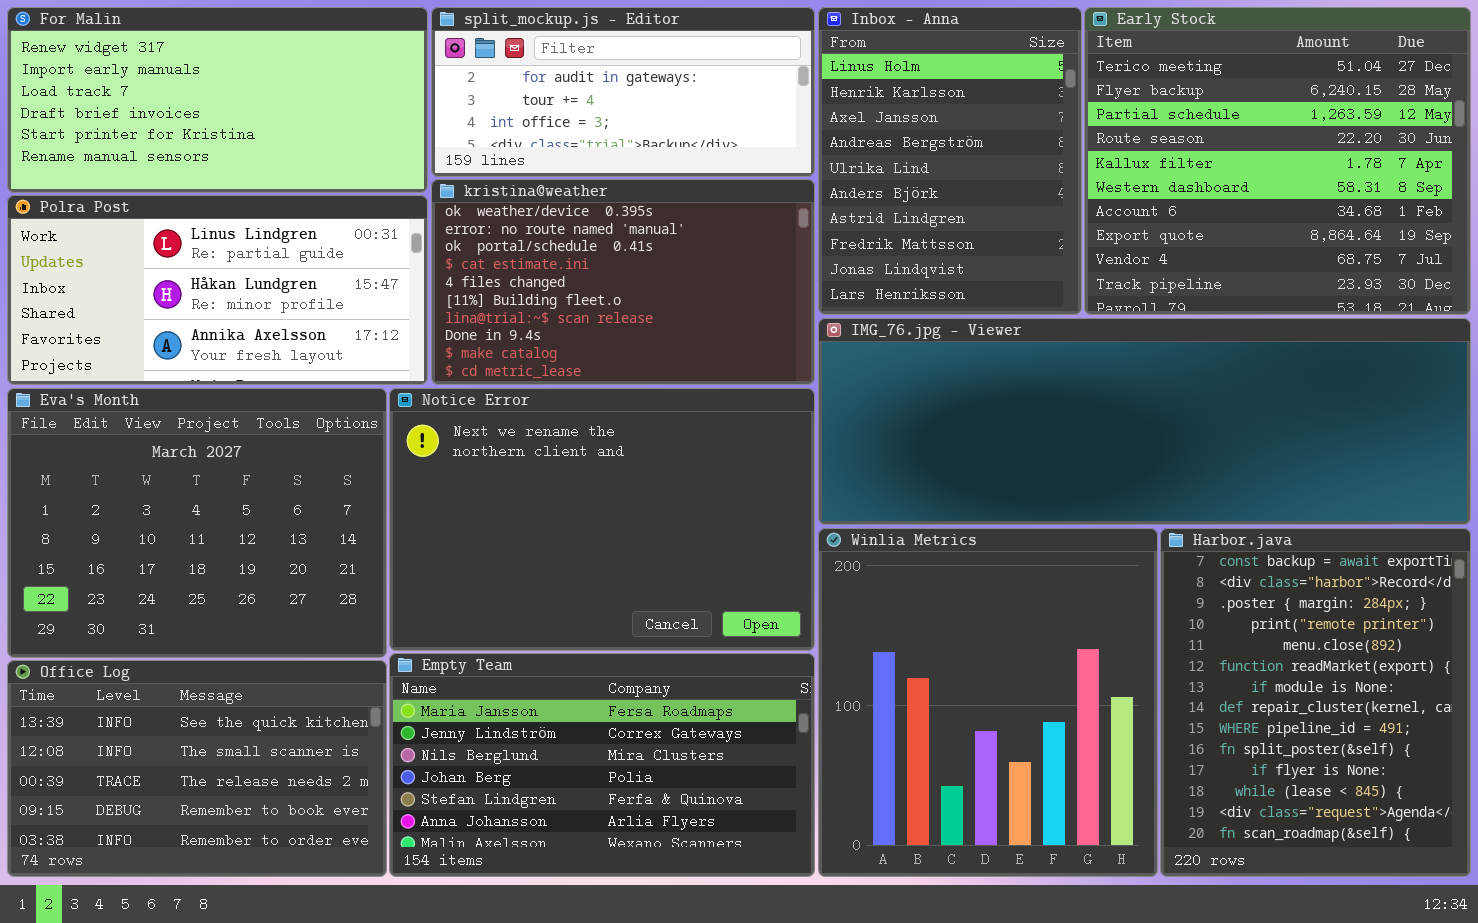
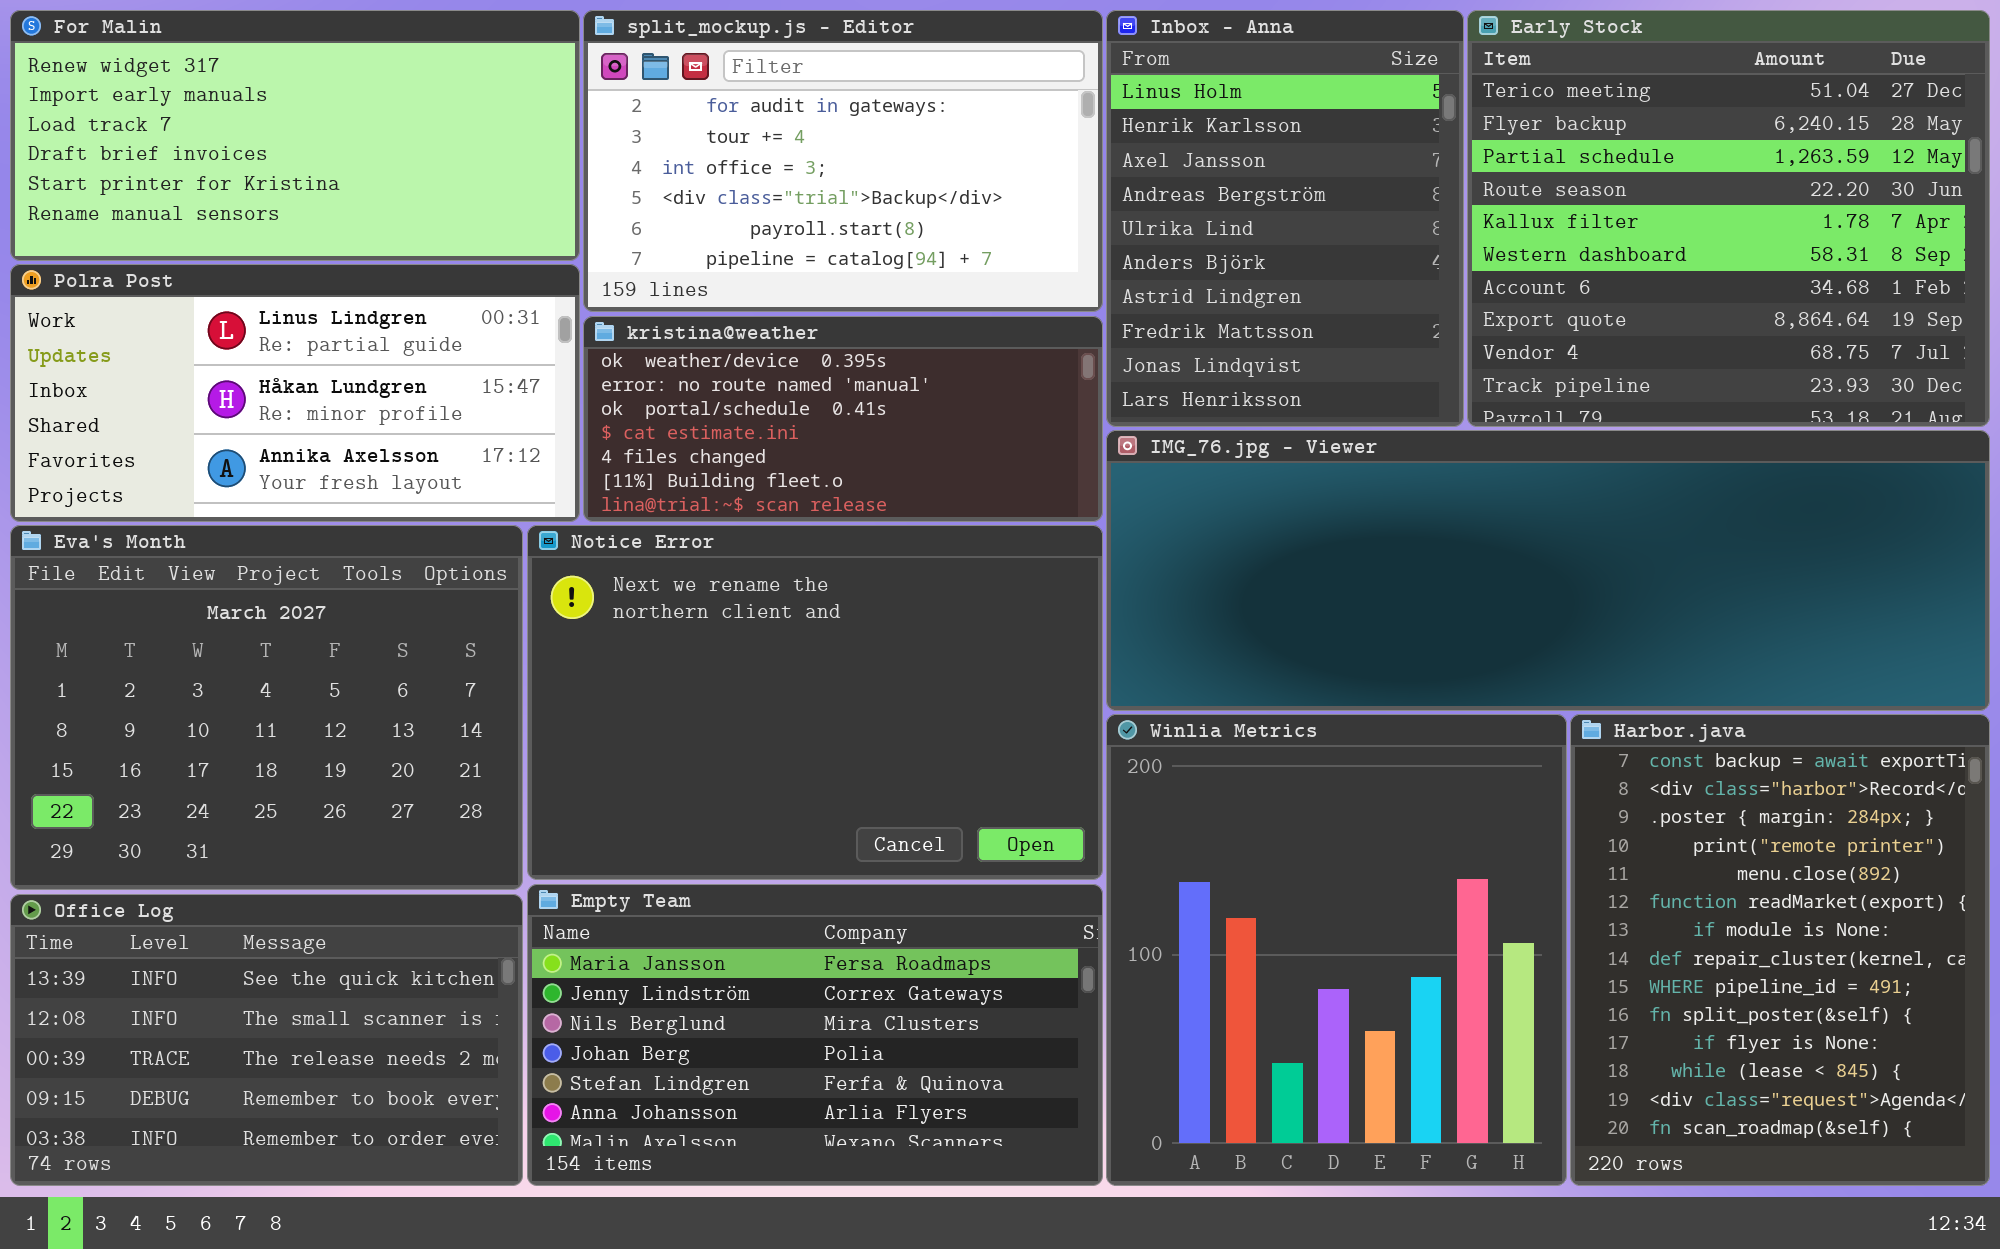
split_mockup.js - Editor: [431,7,815,177] -> [583,10,1103,312], resized
kristina@weather: [431,179,815,385] -> [583,316,1103,522], resized

